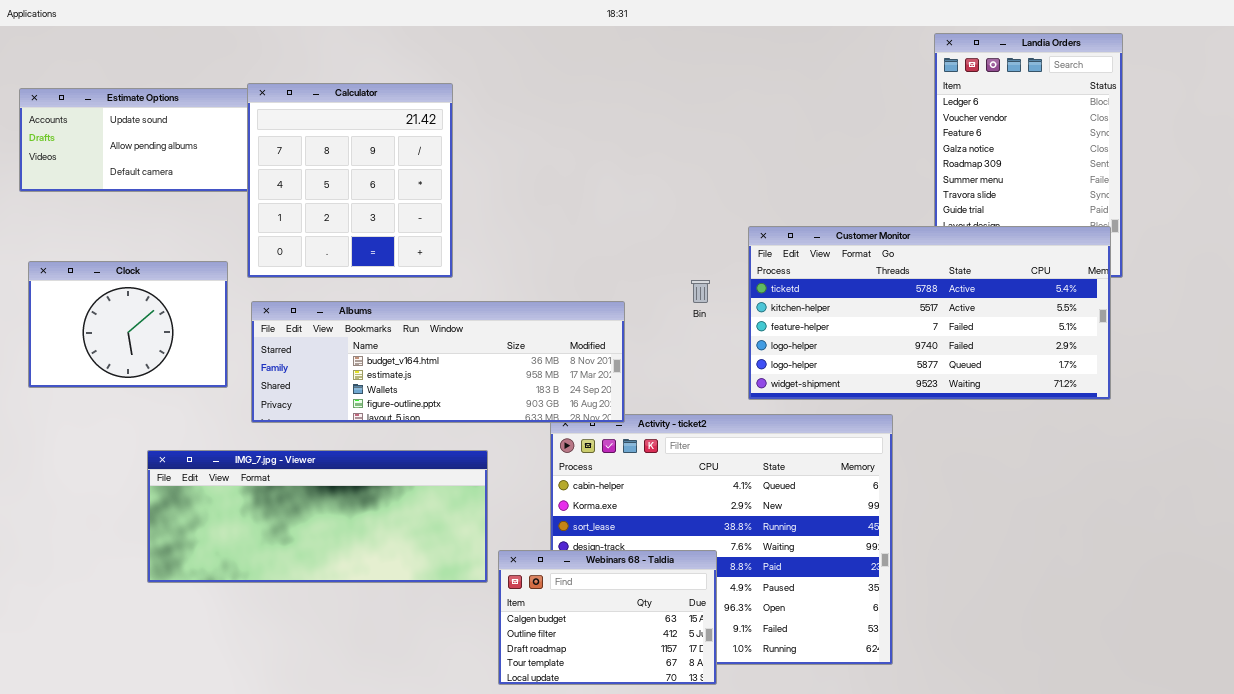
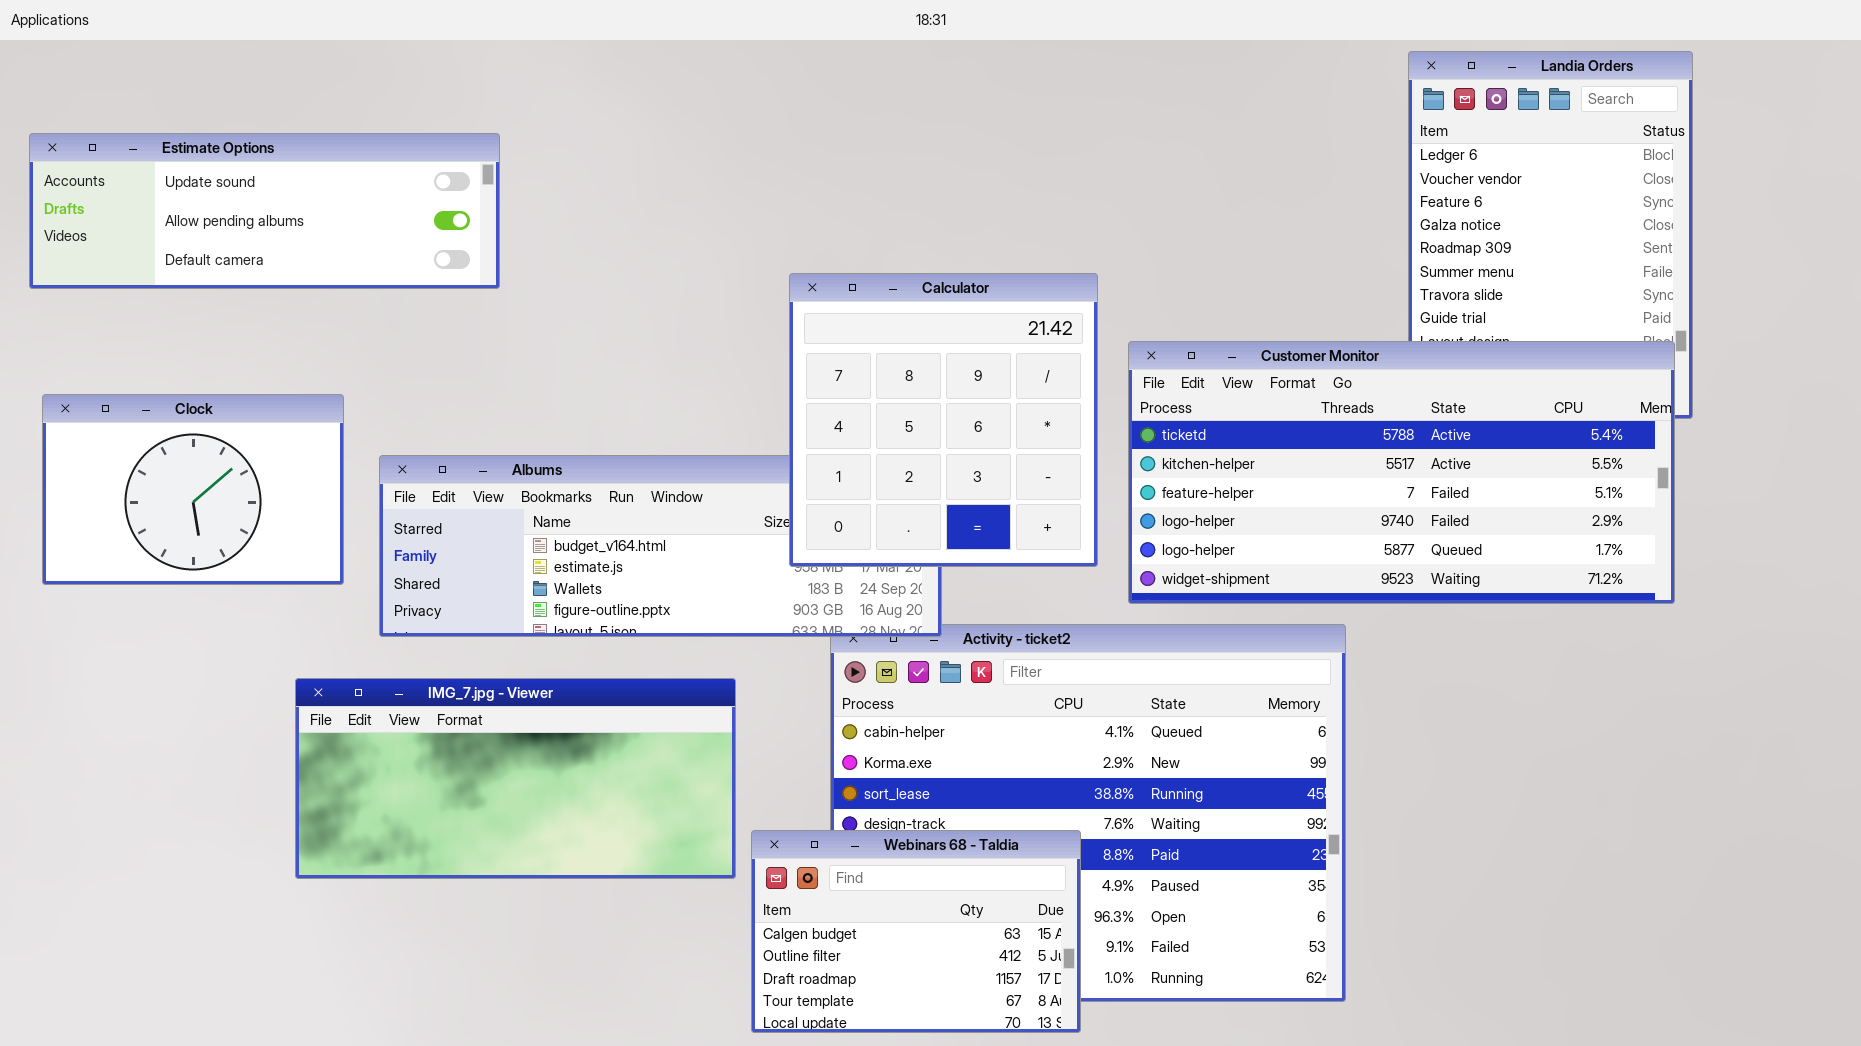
Calculator: [247,83,453,278] -> [789,273,1098,567], moved
IMG_7.jpg - Viewer: [147,450,488,583] -> [295,678,736,879], resized

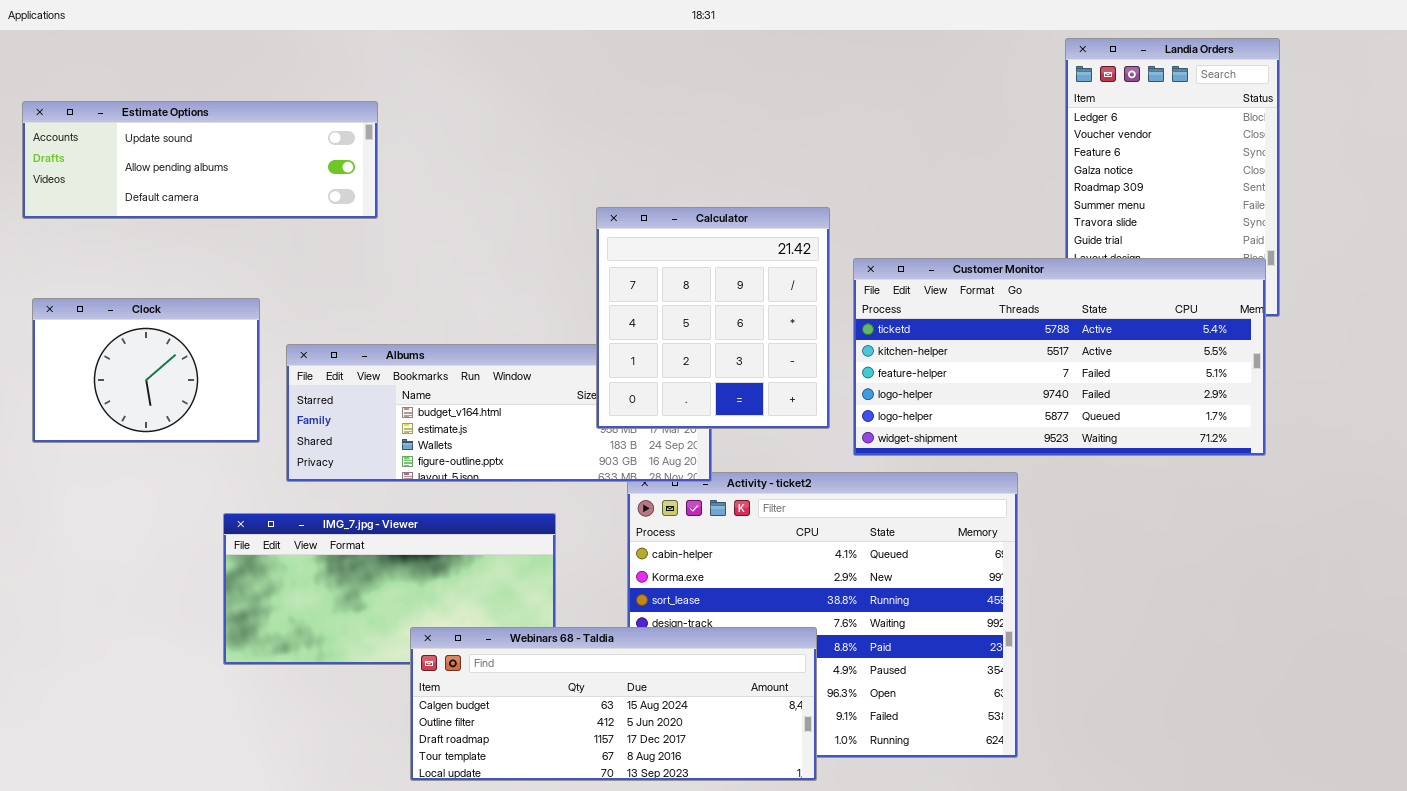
Webinars 68 - Taldia: [751,830,1081,1033] -> [410,627,817,781], resized

